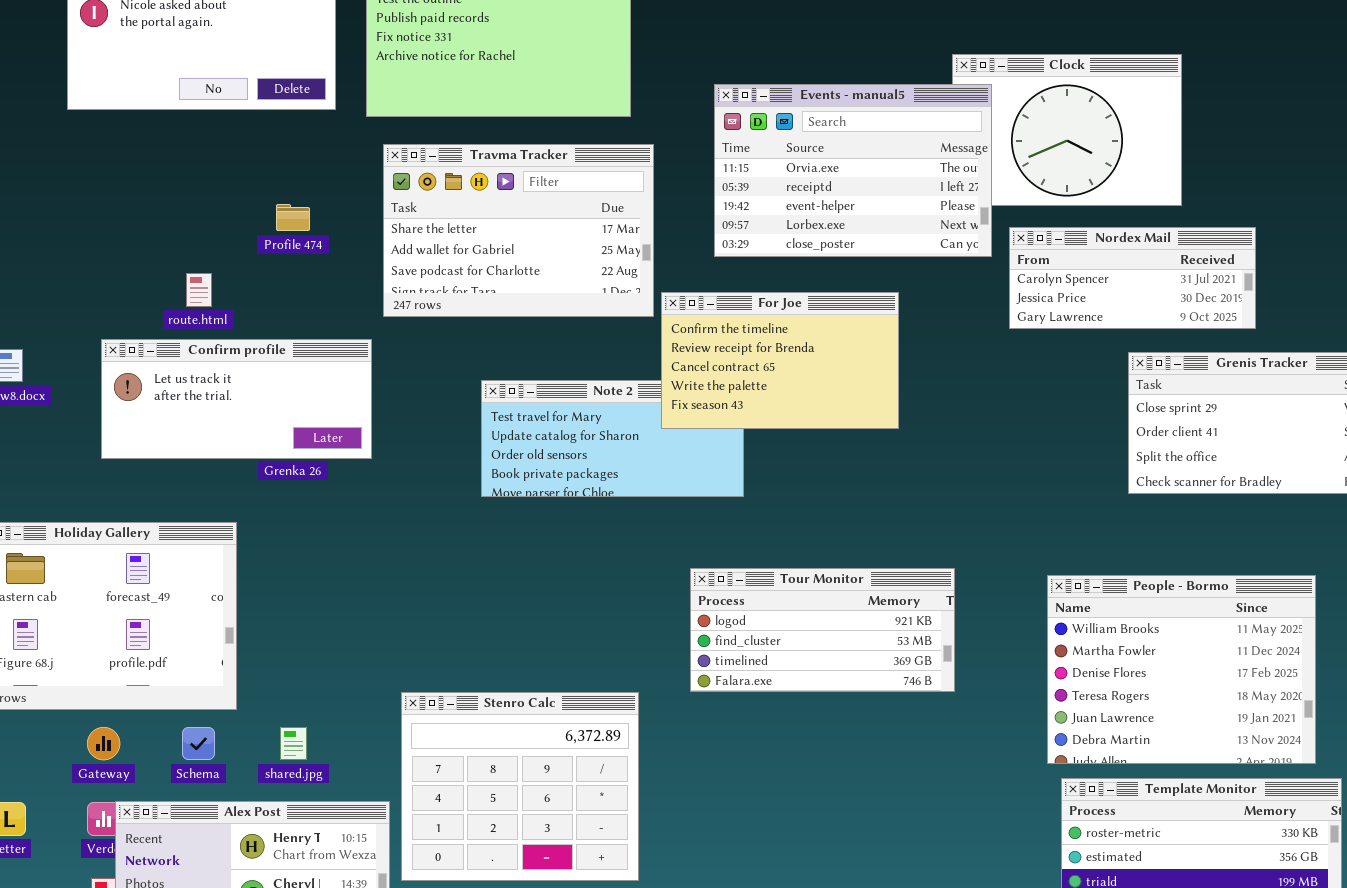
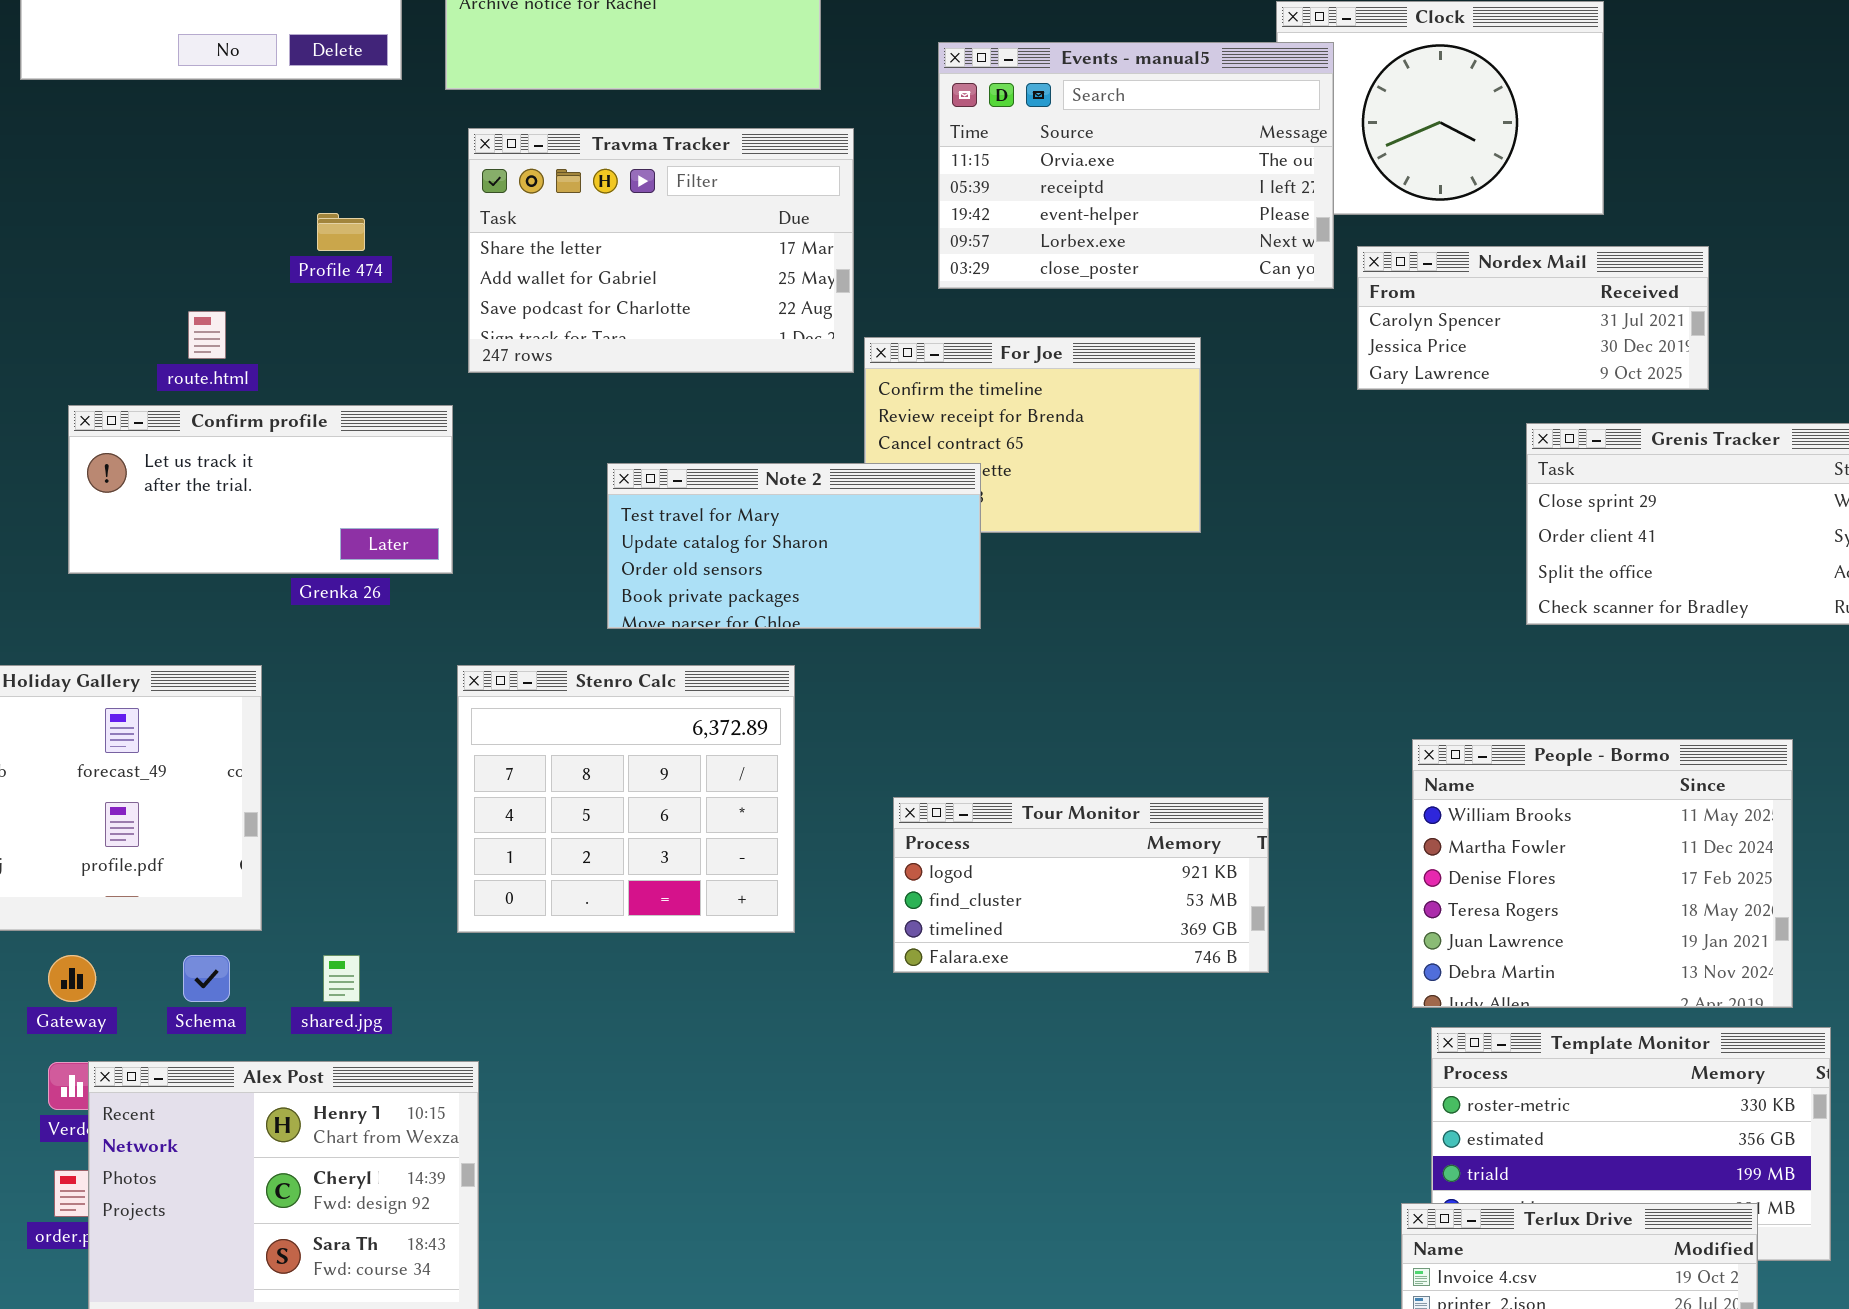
Note 2: [481,380,744,497] -> [607,463,981,629], raised
Tour Monitor: [690,568,955,692] -> [893,797,1269,973], moved
Stenro Calc: [401,692,639,881] -> [457,665,795,933], moved

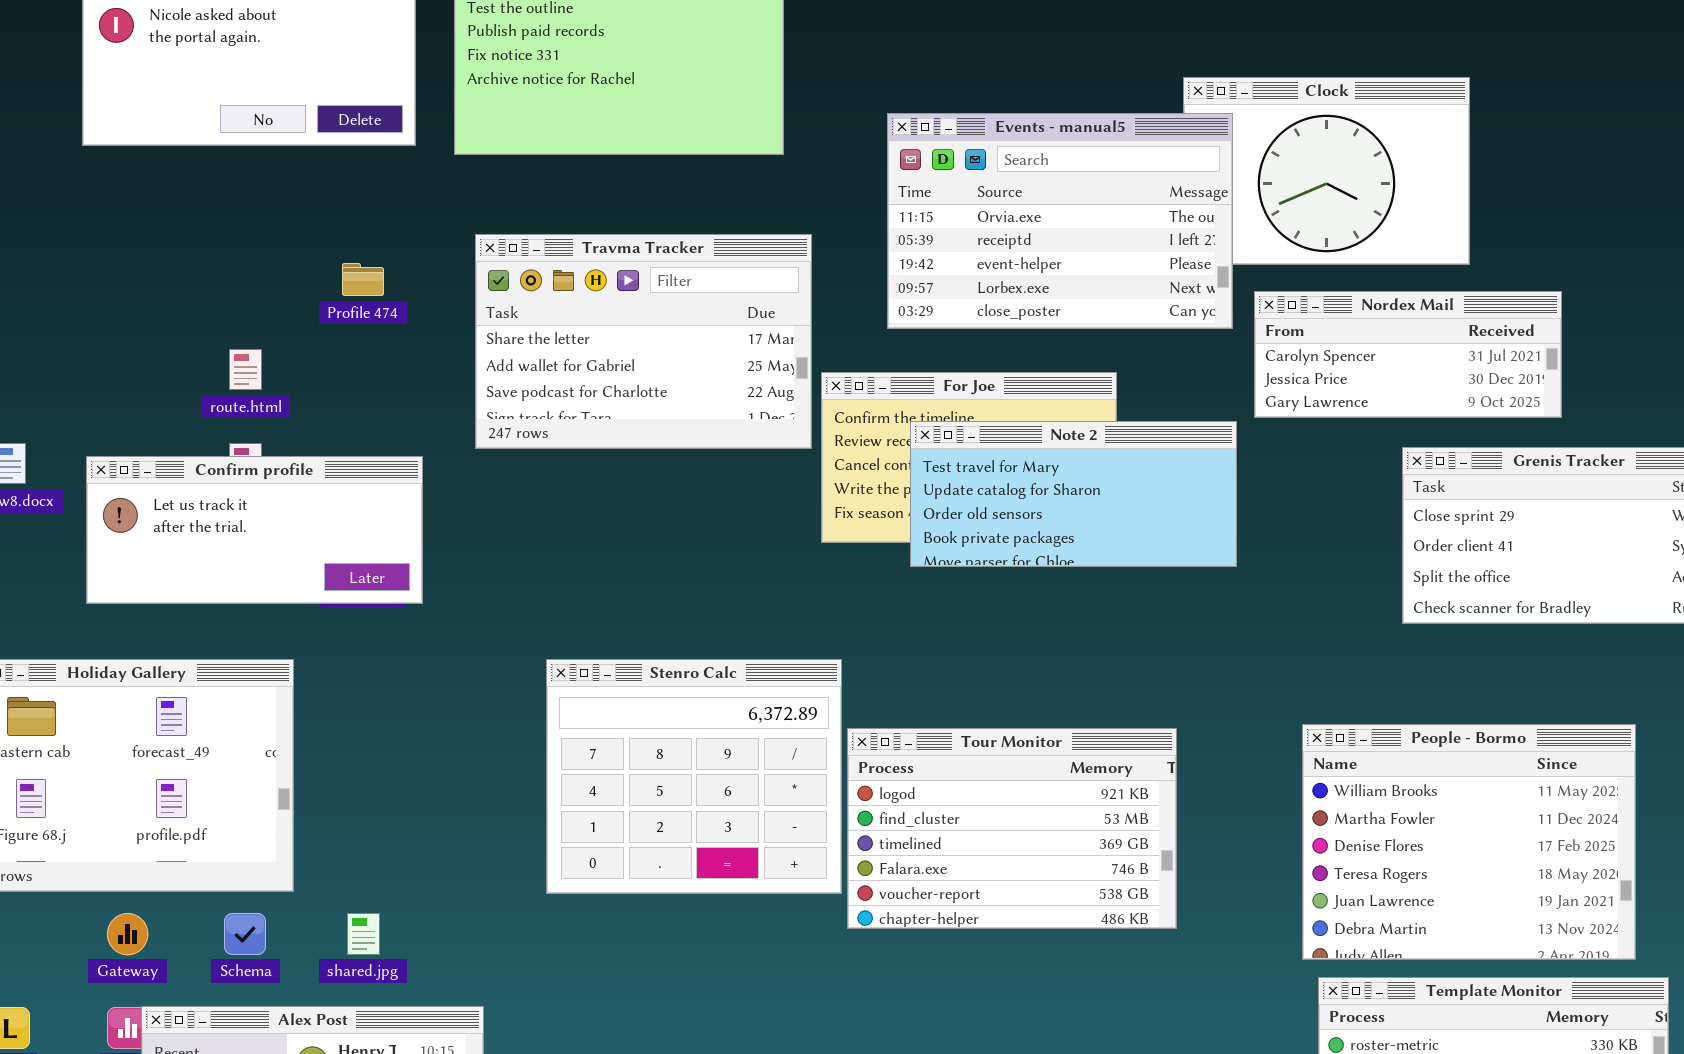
Travma Tracker: [468,128,854,373] -> [475,234,812,449], moved
Confirm profile: [68,405,453,574] -> [86,456,423,604], moved
Note 2: [607,463,981,629] -> [910,421,1237,567], moved
Stenro Calc: [457,665,795,933] -> [546,659,842,894], moved
Tour Monitor: [893,797,1269,973] -> [847,728,1177,929], resized

